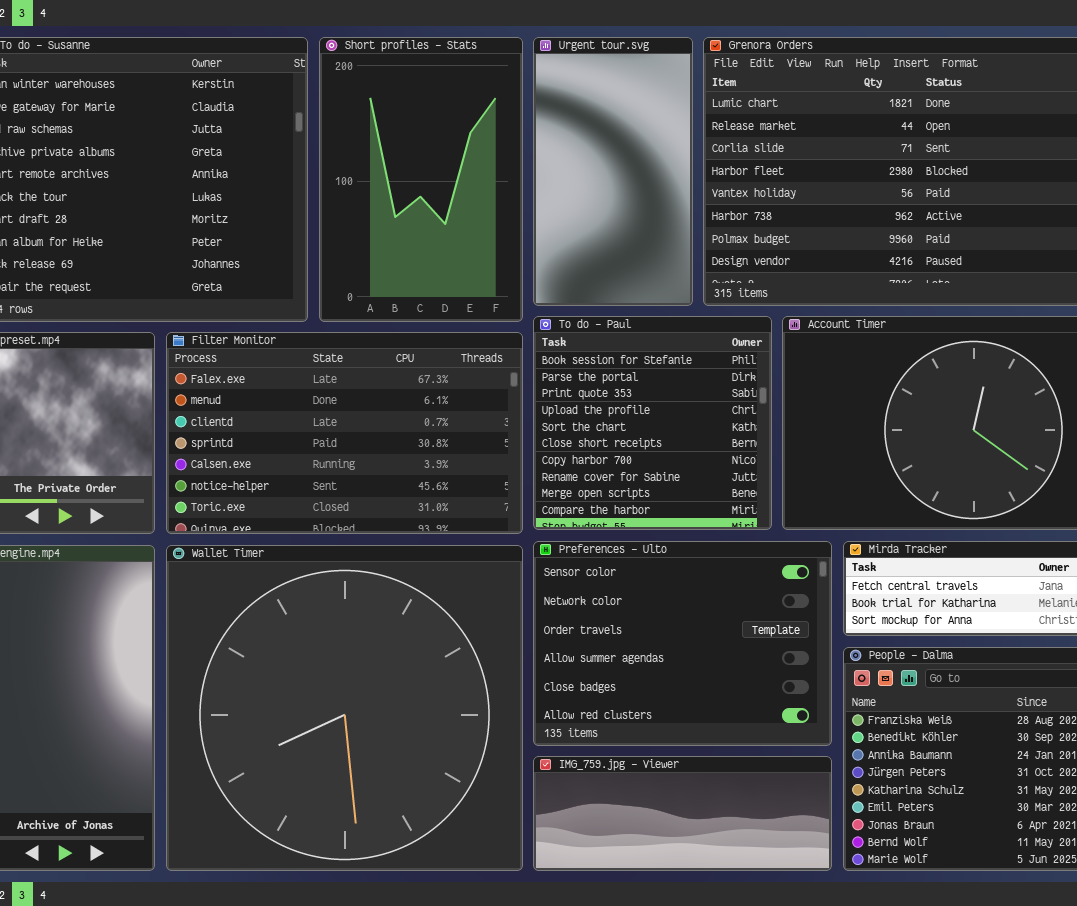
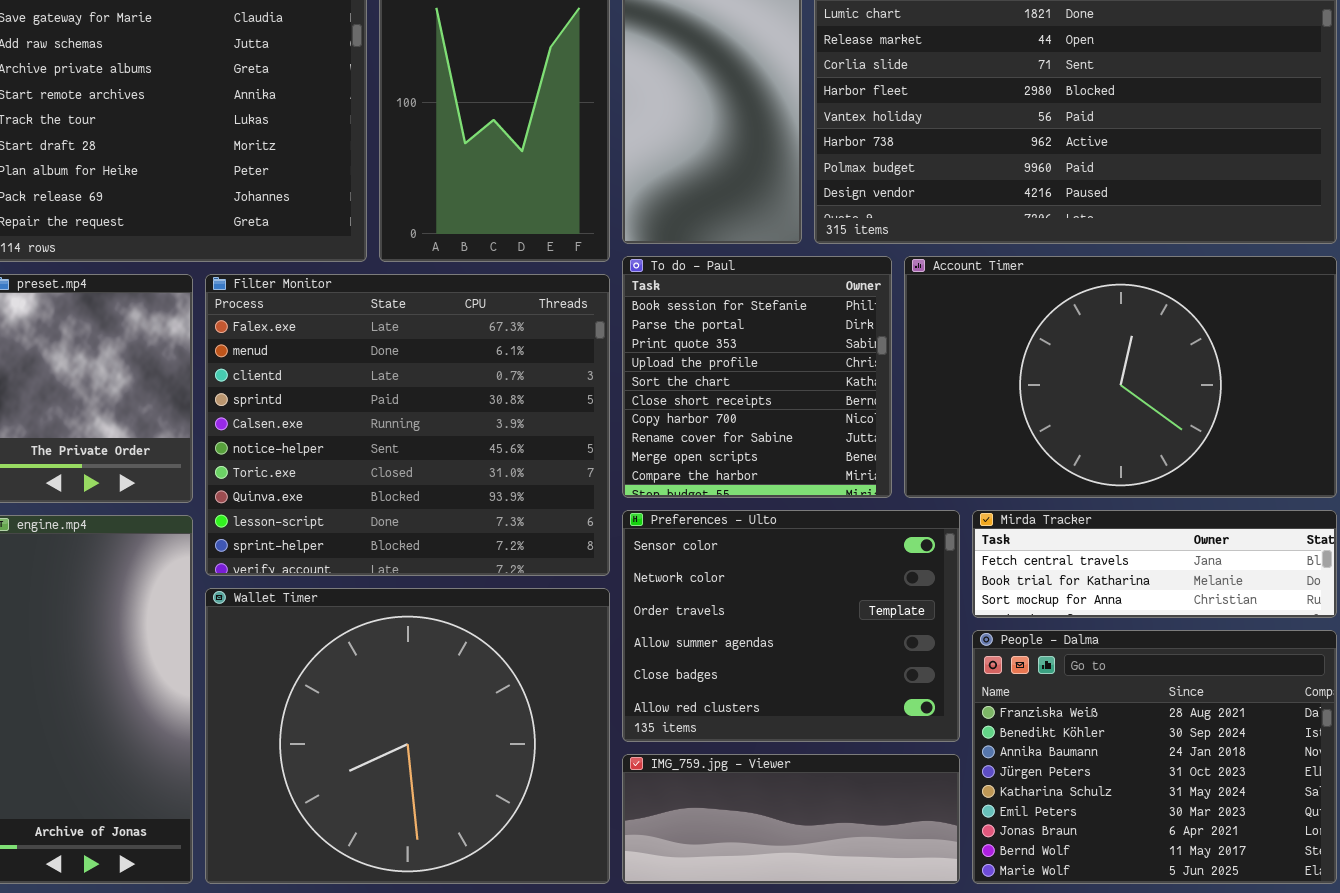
Filter Monitor: [166,332,523,534] -> [205,274,610,576], resized
Wallet Timer: [166,545,523,871] -> [205,588,610,884], resized

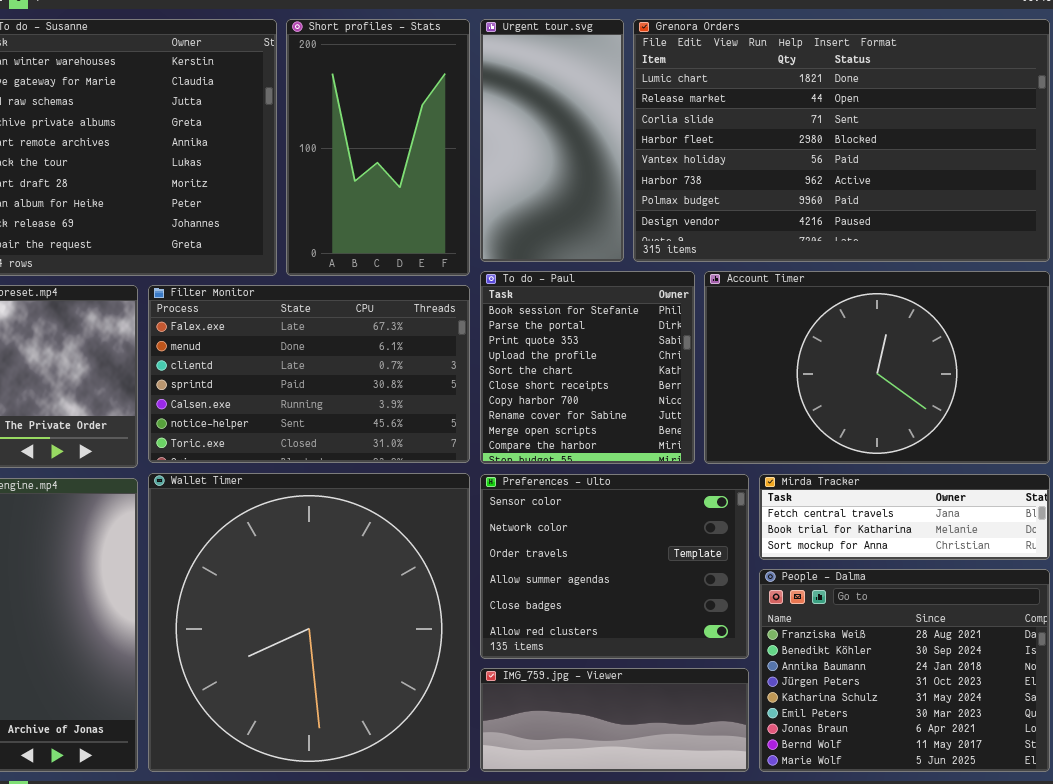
Filter Monitor: [205,274,610,576] -> [148,285,470,463], resized
Wallet Timer: [205,588,610,884] -> [148,473,470,772], resized

